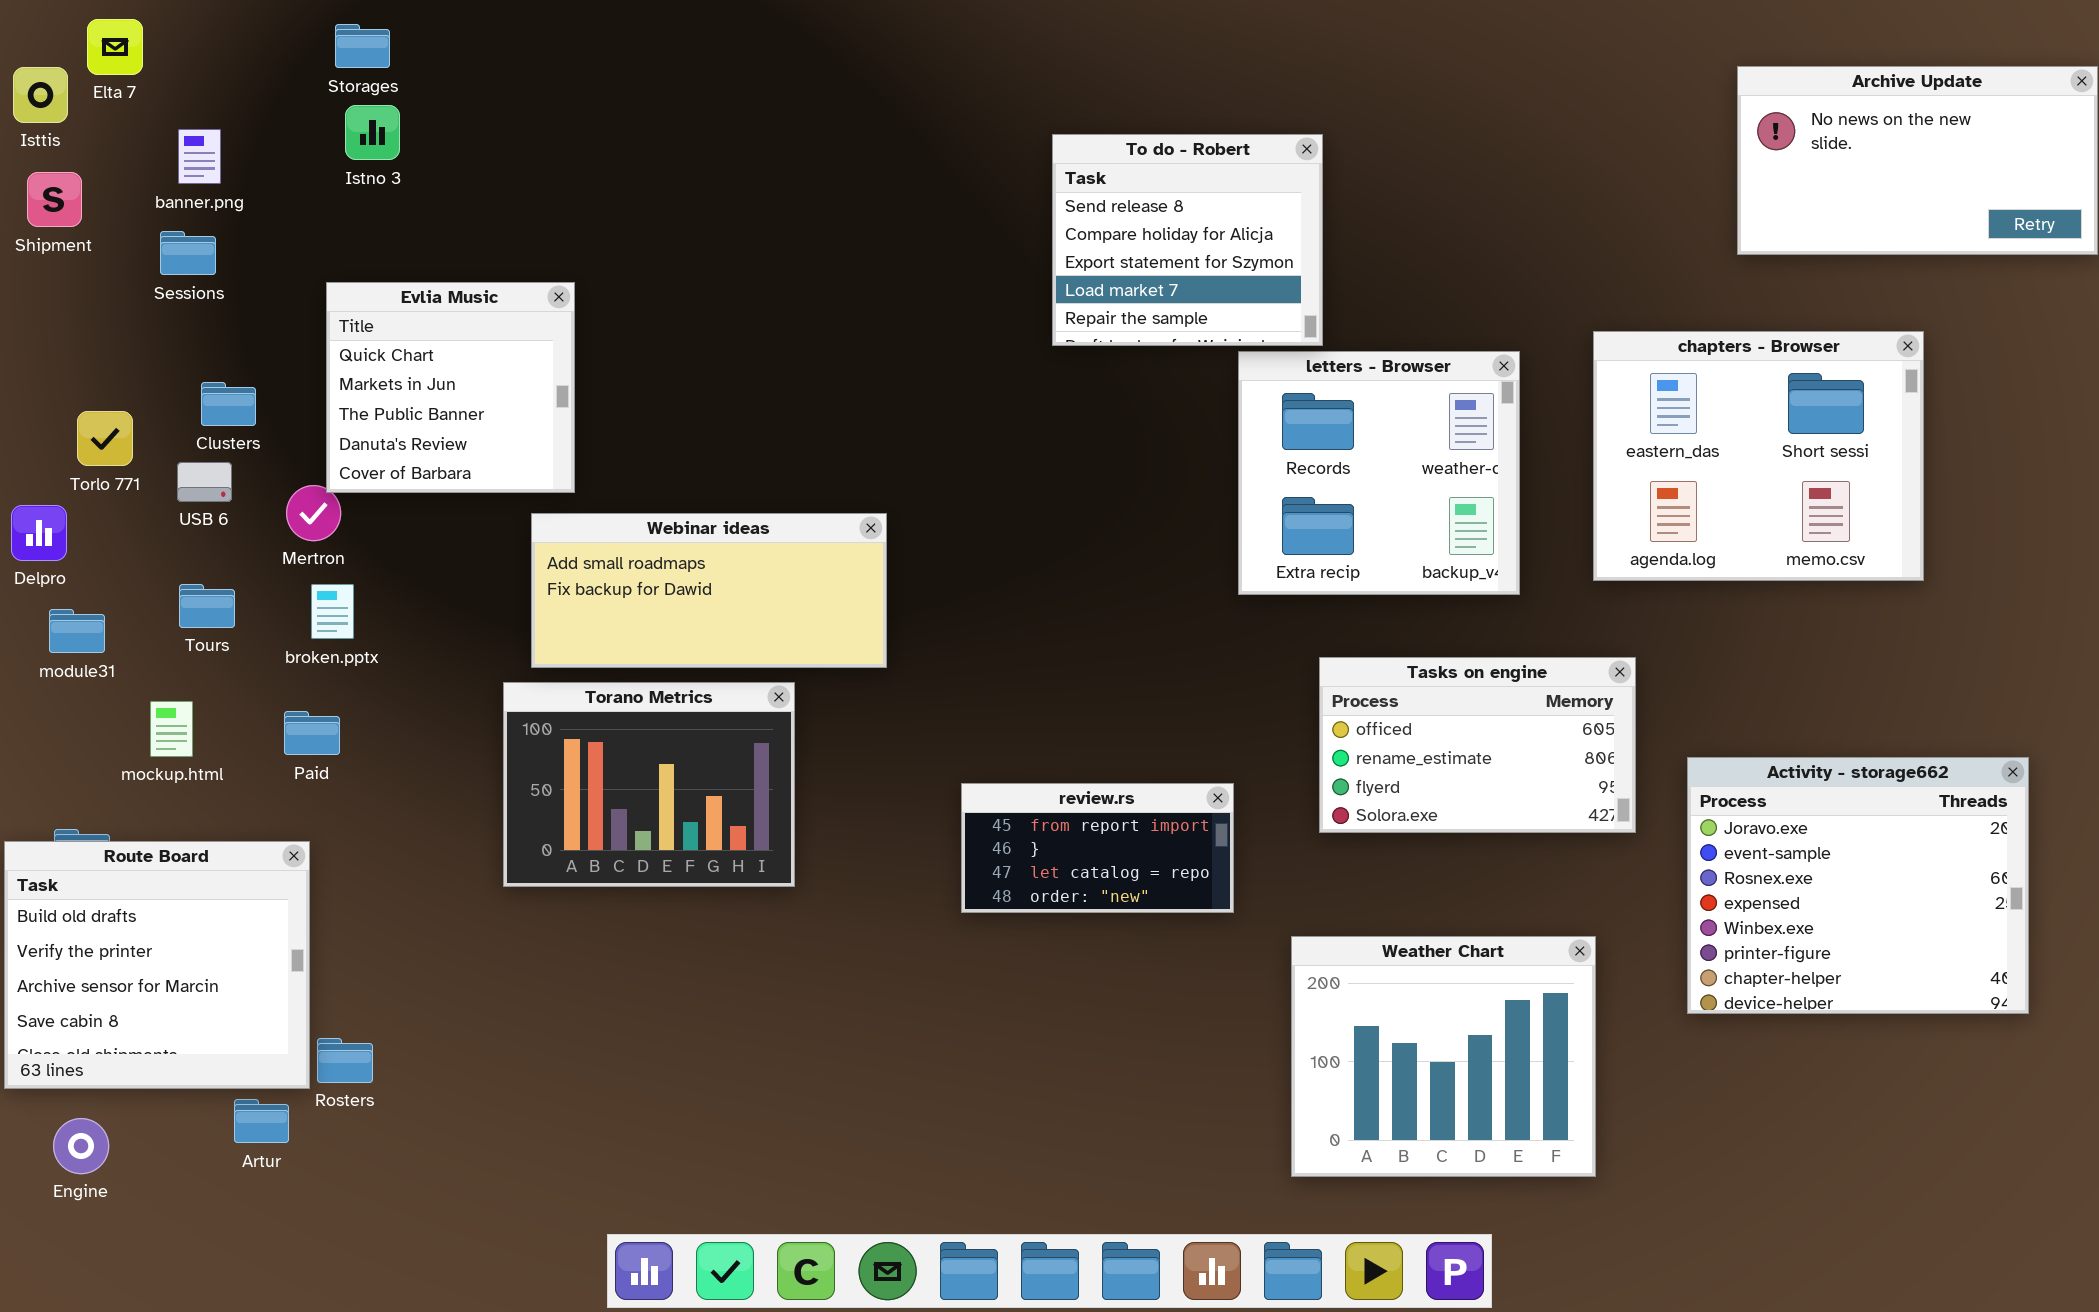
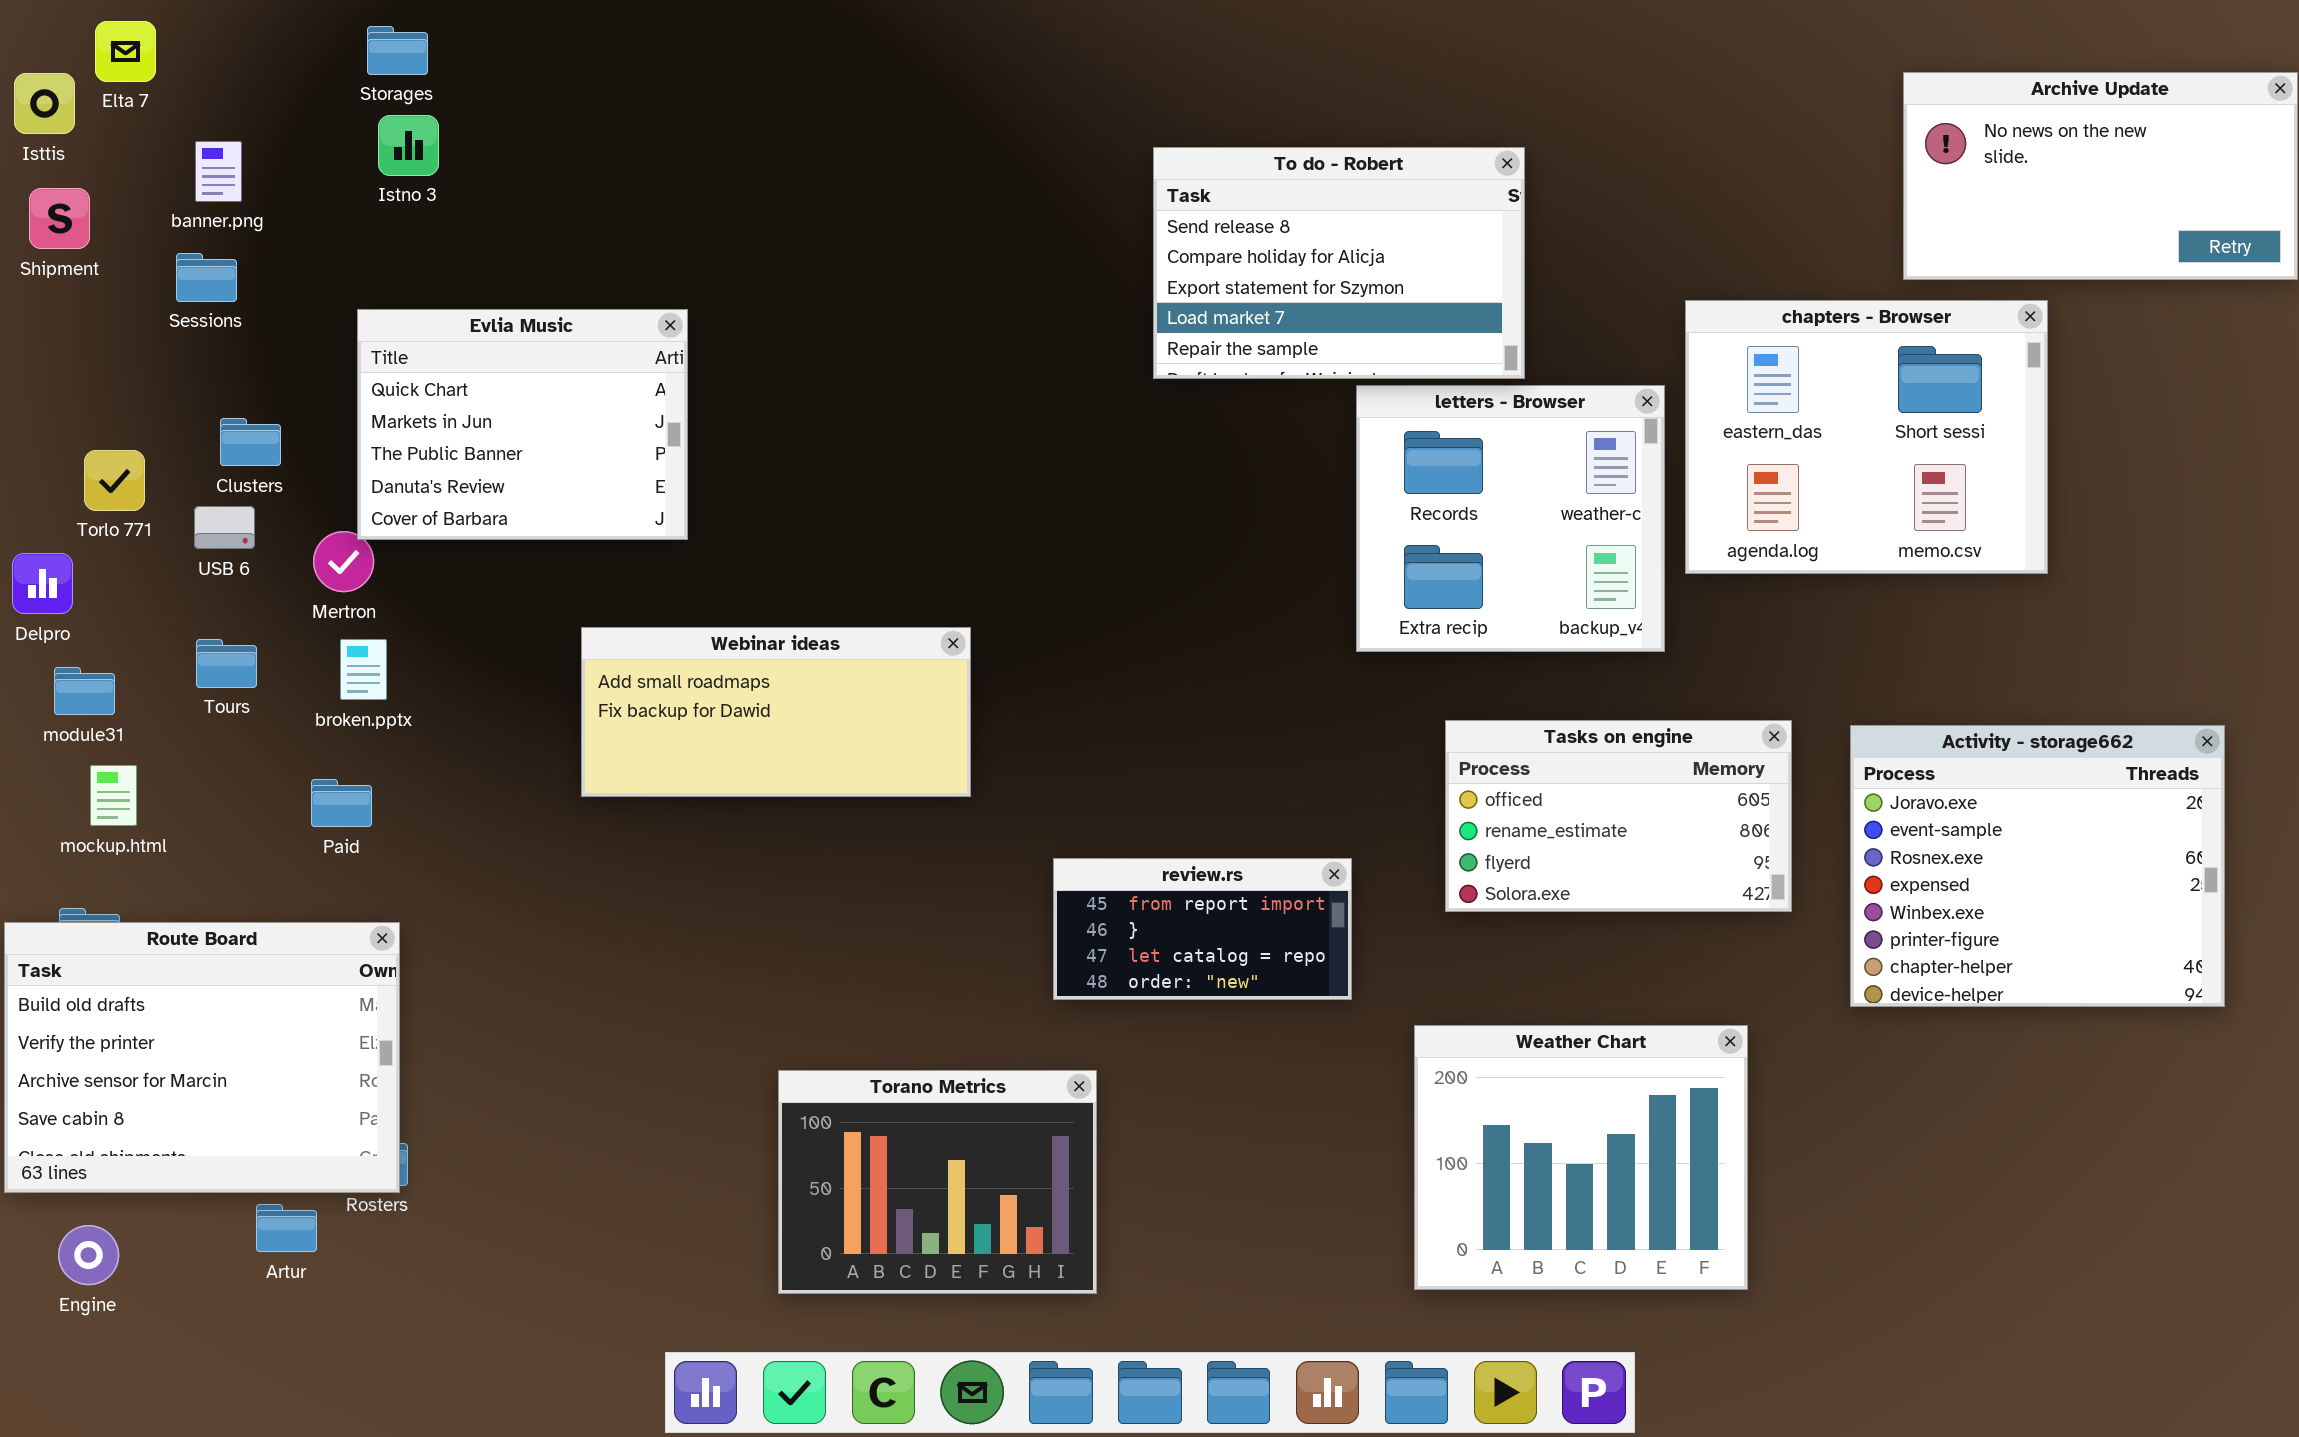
To do - Robert: [1052,134,1323,346] -> [1153,147,1525,379], resized
Evlia Music: [326,282,575,493] -> [357,309,688,540], resized
chapters - Browser: [1593,331,1924,581] -> [1685,300,2048,574], moved
Webinar ideas: [531,513,887,668] -> [581,627,971,797], moved
Torano Metrics: [503,682,795,887] -> [778,1070,1097,1294], moved
mockup.html: [150,701,193,757] -> [90,765,137,826], moved
Activity - storage662: [1687,757,2029,1014] -> [1850,725,2225,1007], moved
Route Board: [4,841,310,1089] -> [4,922,400,1193], resized

